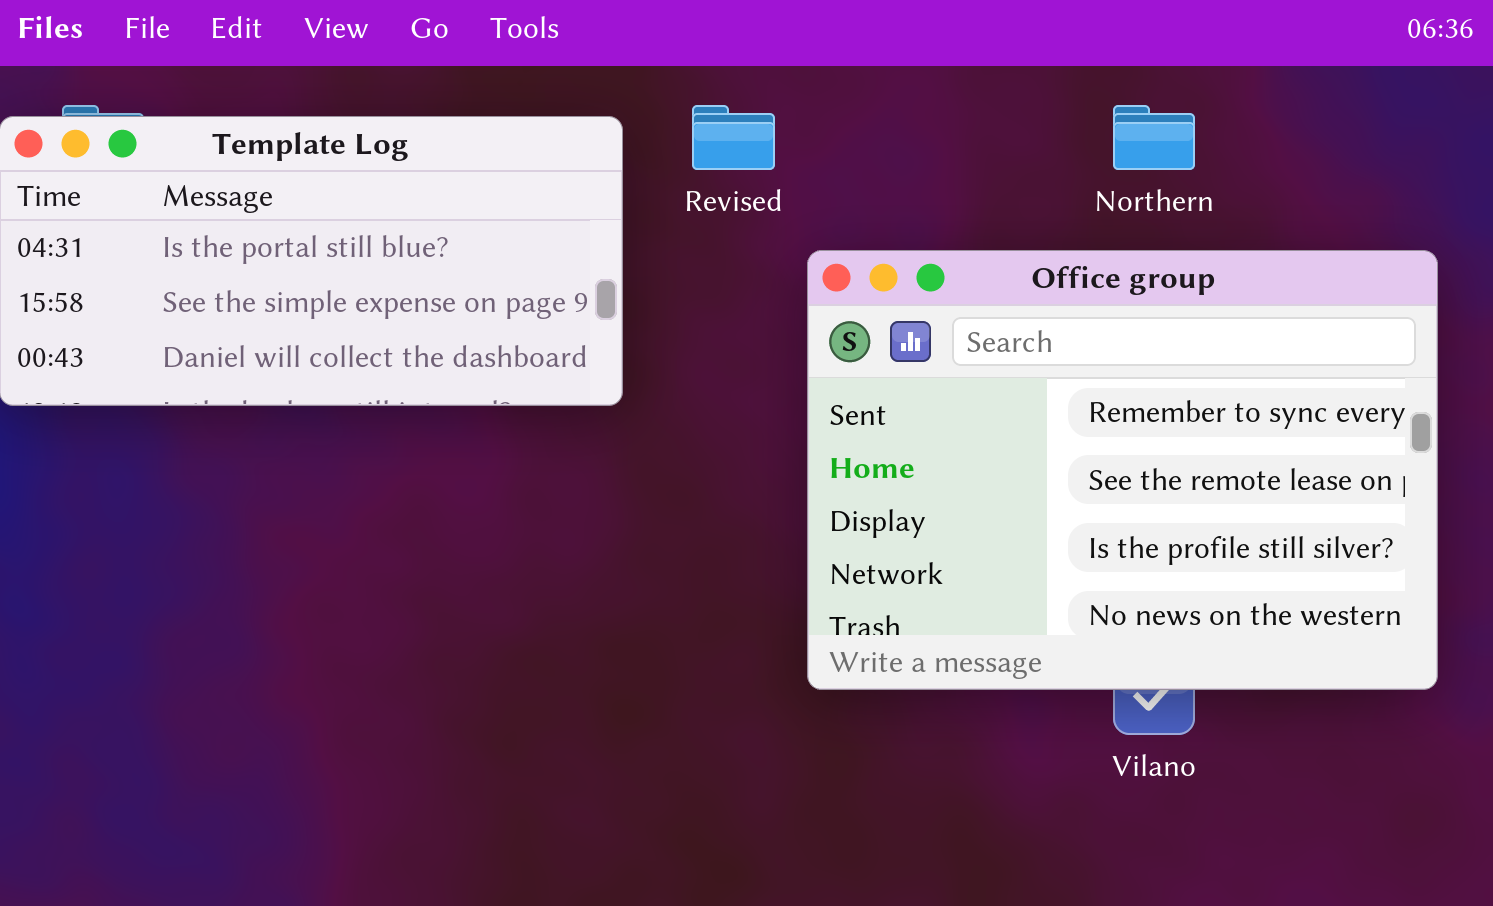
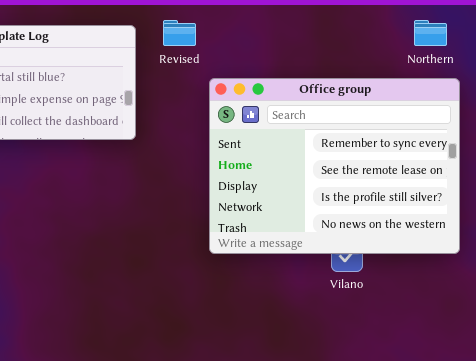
Northern: [1113,105,1195,170] -> [414,20,447,46], moved

